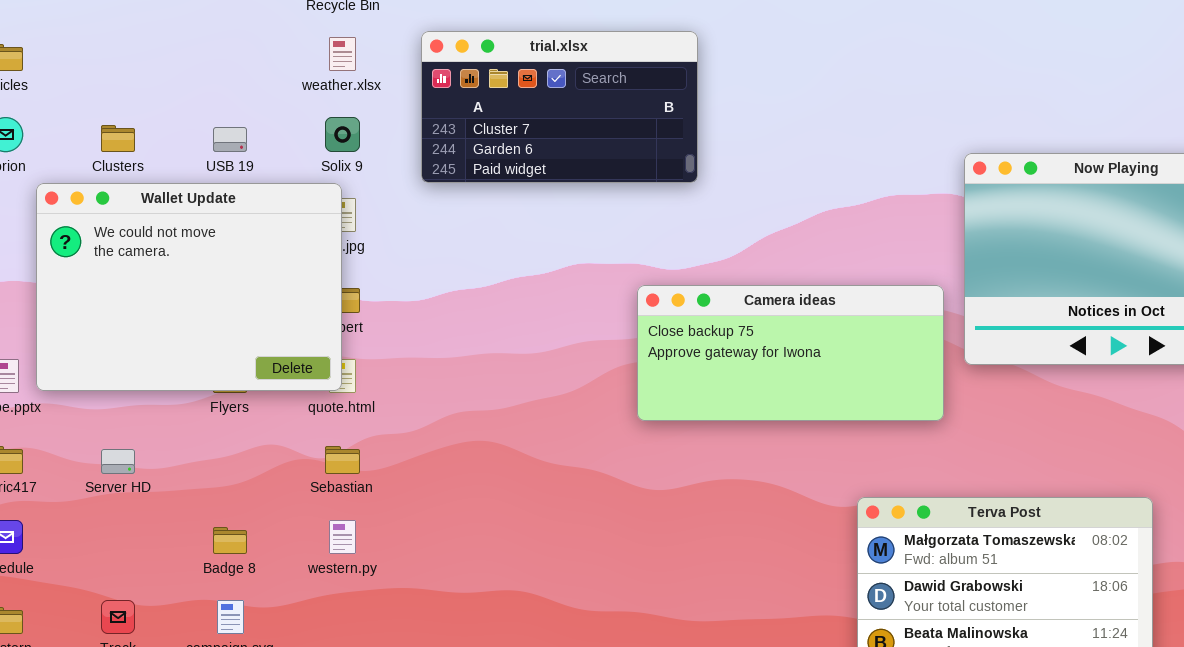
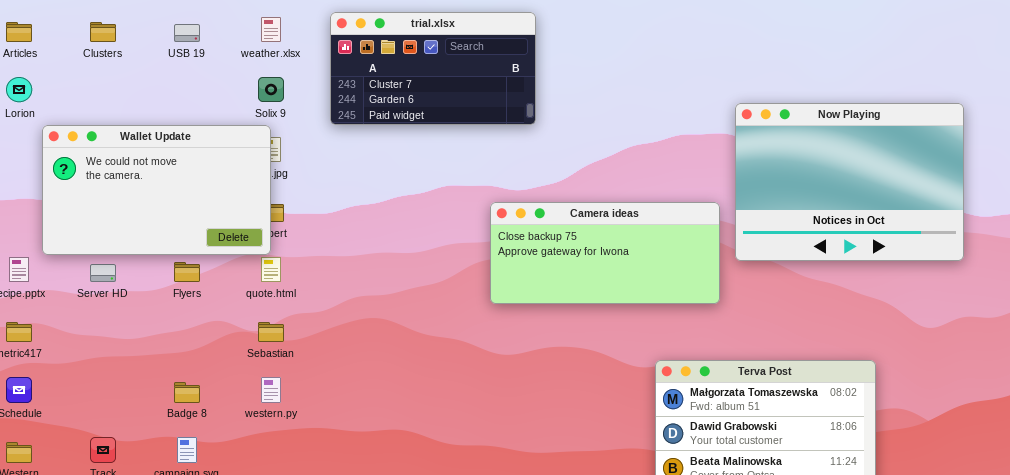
Clusters: [101,125,135,152] -> [90,22,116,42], moved
USB 19: [213,127,247,152] -> [174,24,200,42], moved
Wallet Update: [36,183,342,391] -> [42,125,271,255], resized
Server HD: [101,449,135,474] -> [90,264,116,282], moved

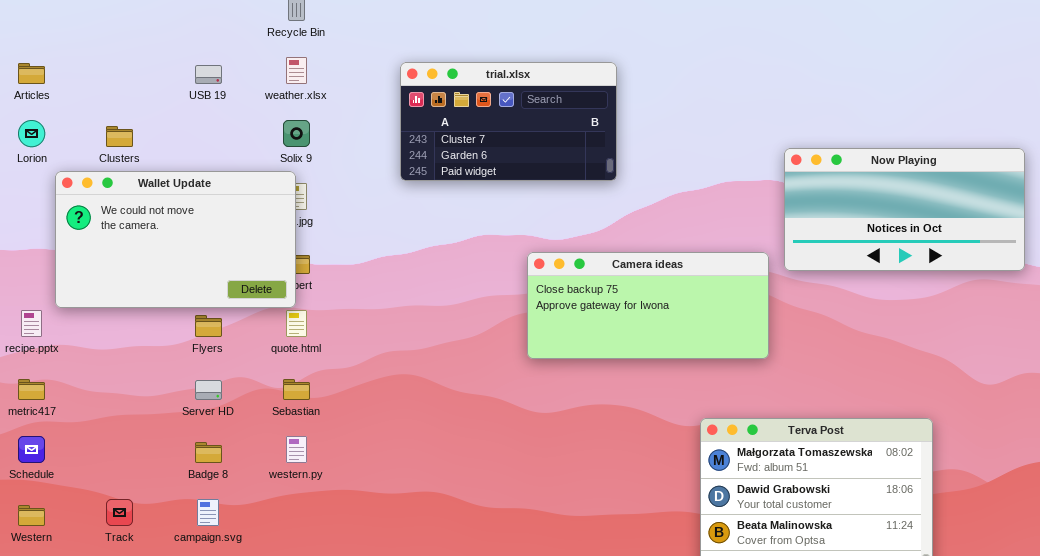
trial.xlsx: [330,12,536,125] -> [400,62,617,181], moved
Clusters: [90,22,116,42] -> [106,126,133,147], moved
Now Playing: [735,103,964,261] -> [784,148,1025,271], resized
Server HD: [90,264,116,282] -> [195,380,222,400], moved

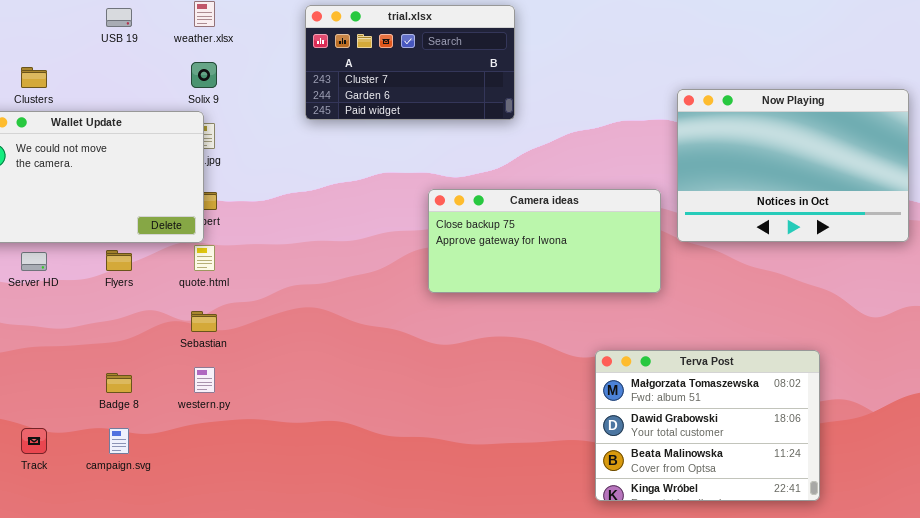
Now Playing: [784,148,1025,271] -> [677,89,909,242], resized
Server HD: [195,380,222,400] -> [21,252,47,271], moved

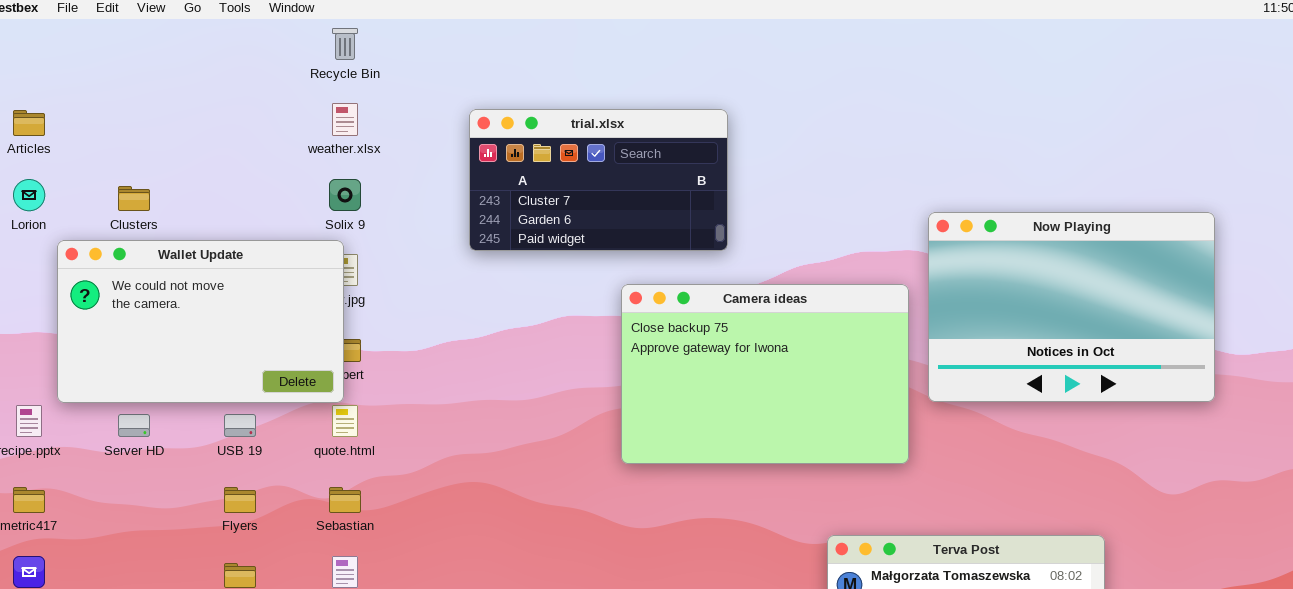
USB 19: [106,8,132,27] -> [224,414,256,437], moved
Camera ideas: [428,189,661,293] -> [621,284,909,464], resized
Flyers: [106,250,132,271] -> [224,487,256,513], moved

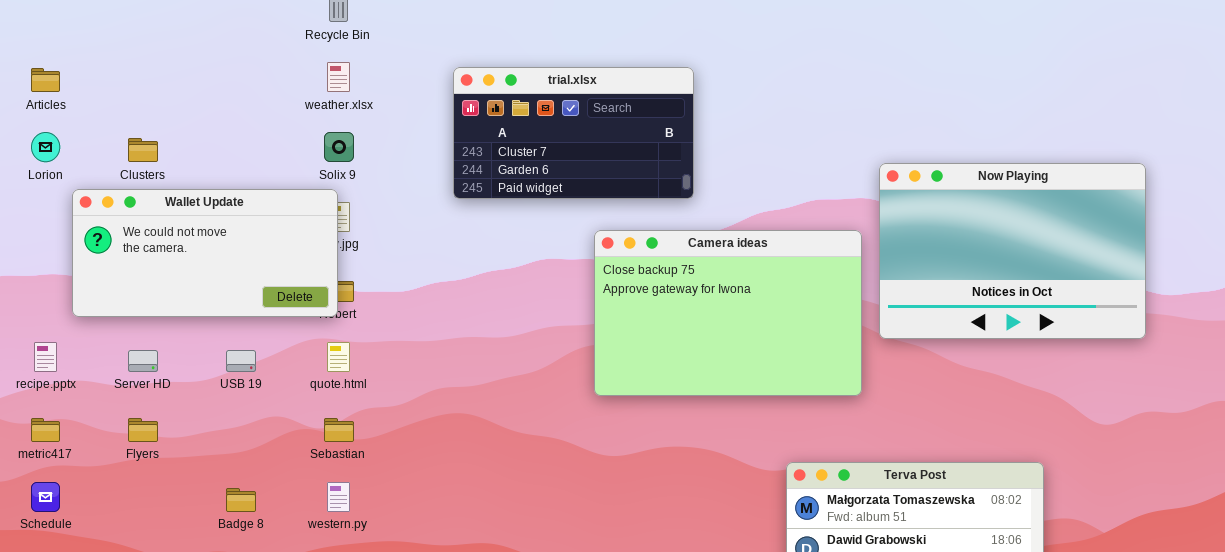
Wallet Update: [57,240,344,403] -> [72,189,338,317], resized
Flyers: [224,487,256,513] -> [128,418,158,442], moved

